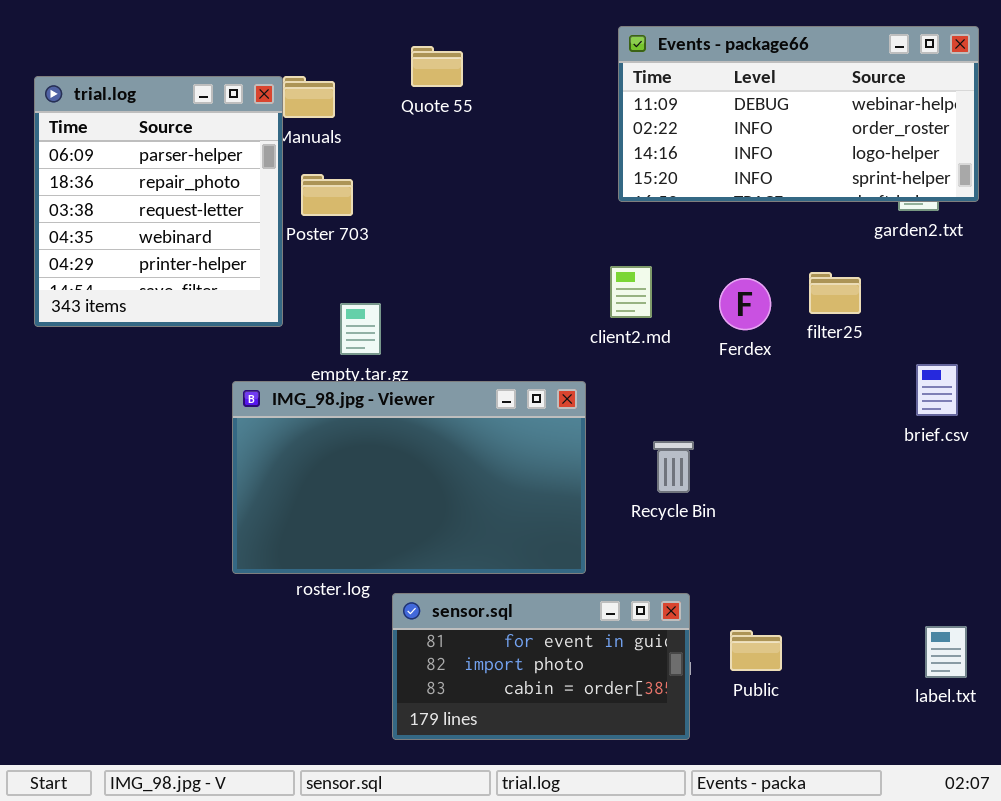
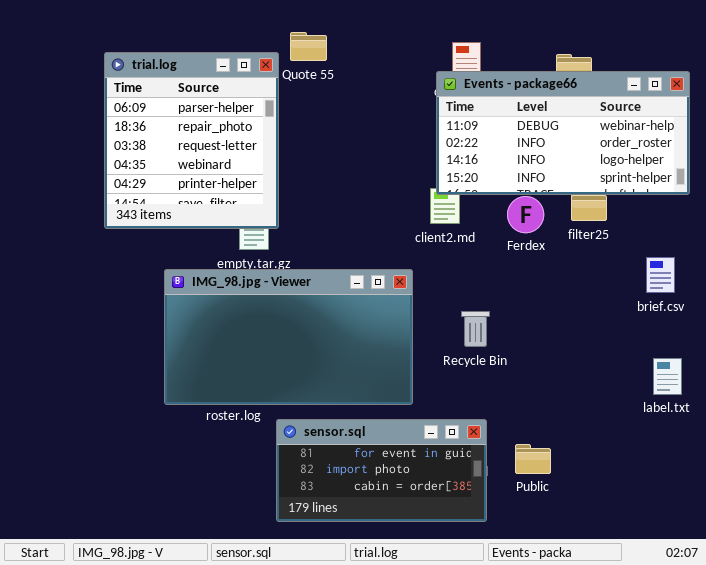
Events - package66: [618,26,979,202] -> [436,71,690,195], moved
trial.log: [34,76,283,327] -> [104,52,279,229], moved
label.txt: [925,626,967,678] -> [653,358,682,395], moved

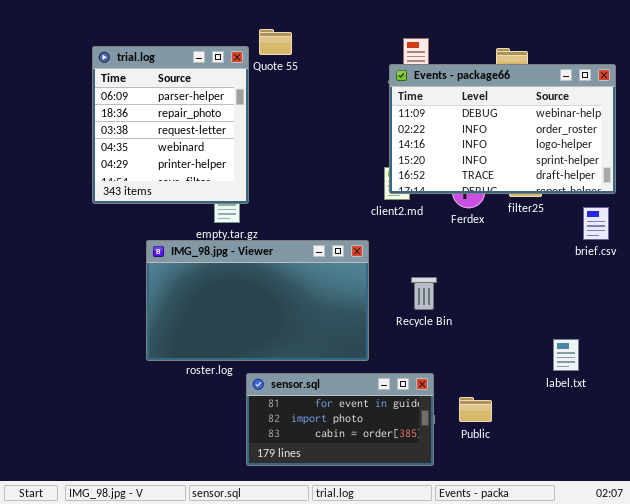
Events - package66: [436,71,690,195] -> [389,64,616,194], resized
brief.csv: [646,257,675,293] -> [583,207,609,240], moved
label.txt: [653,358,682,395] -> [553,339,579,371], moved

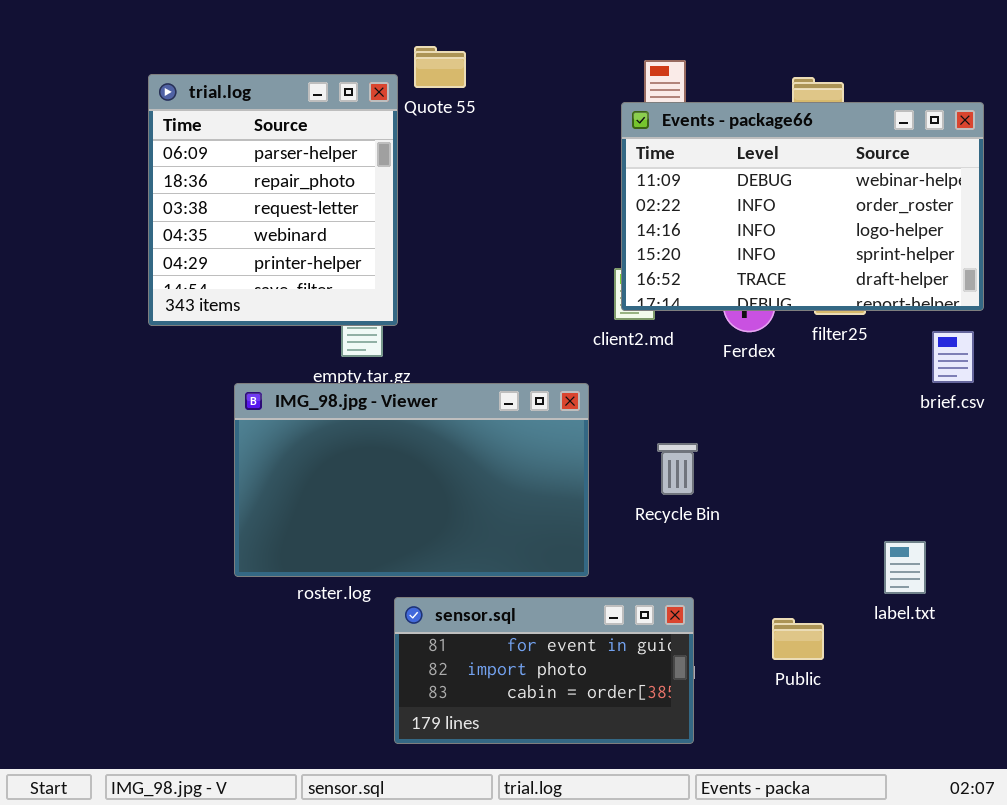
Public: [459,397,492,422] -> [772,618,824,660], moved

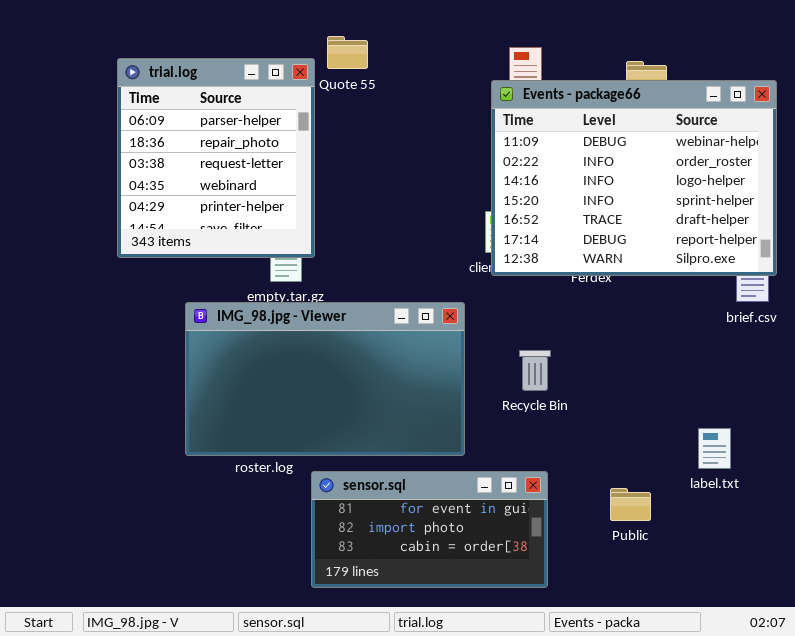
Events - package66: [621,102,984,311] -> [491,80,777,276], resized

